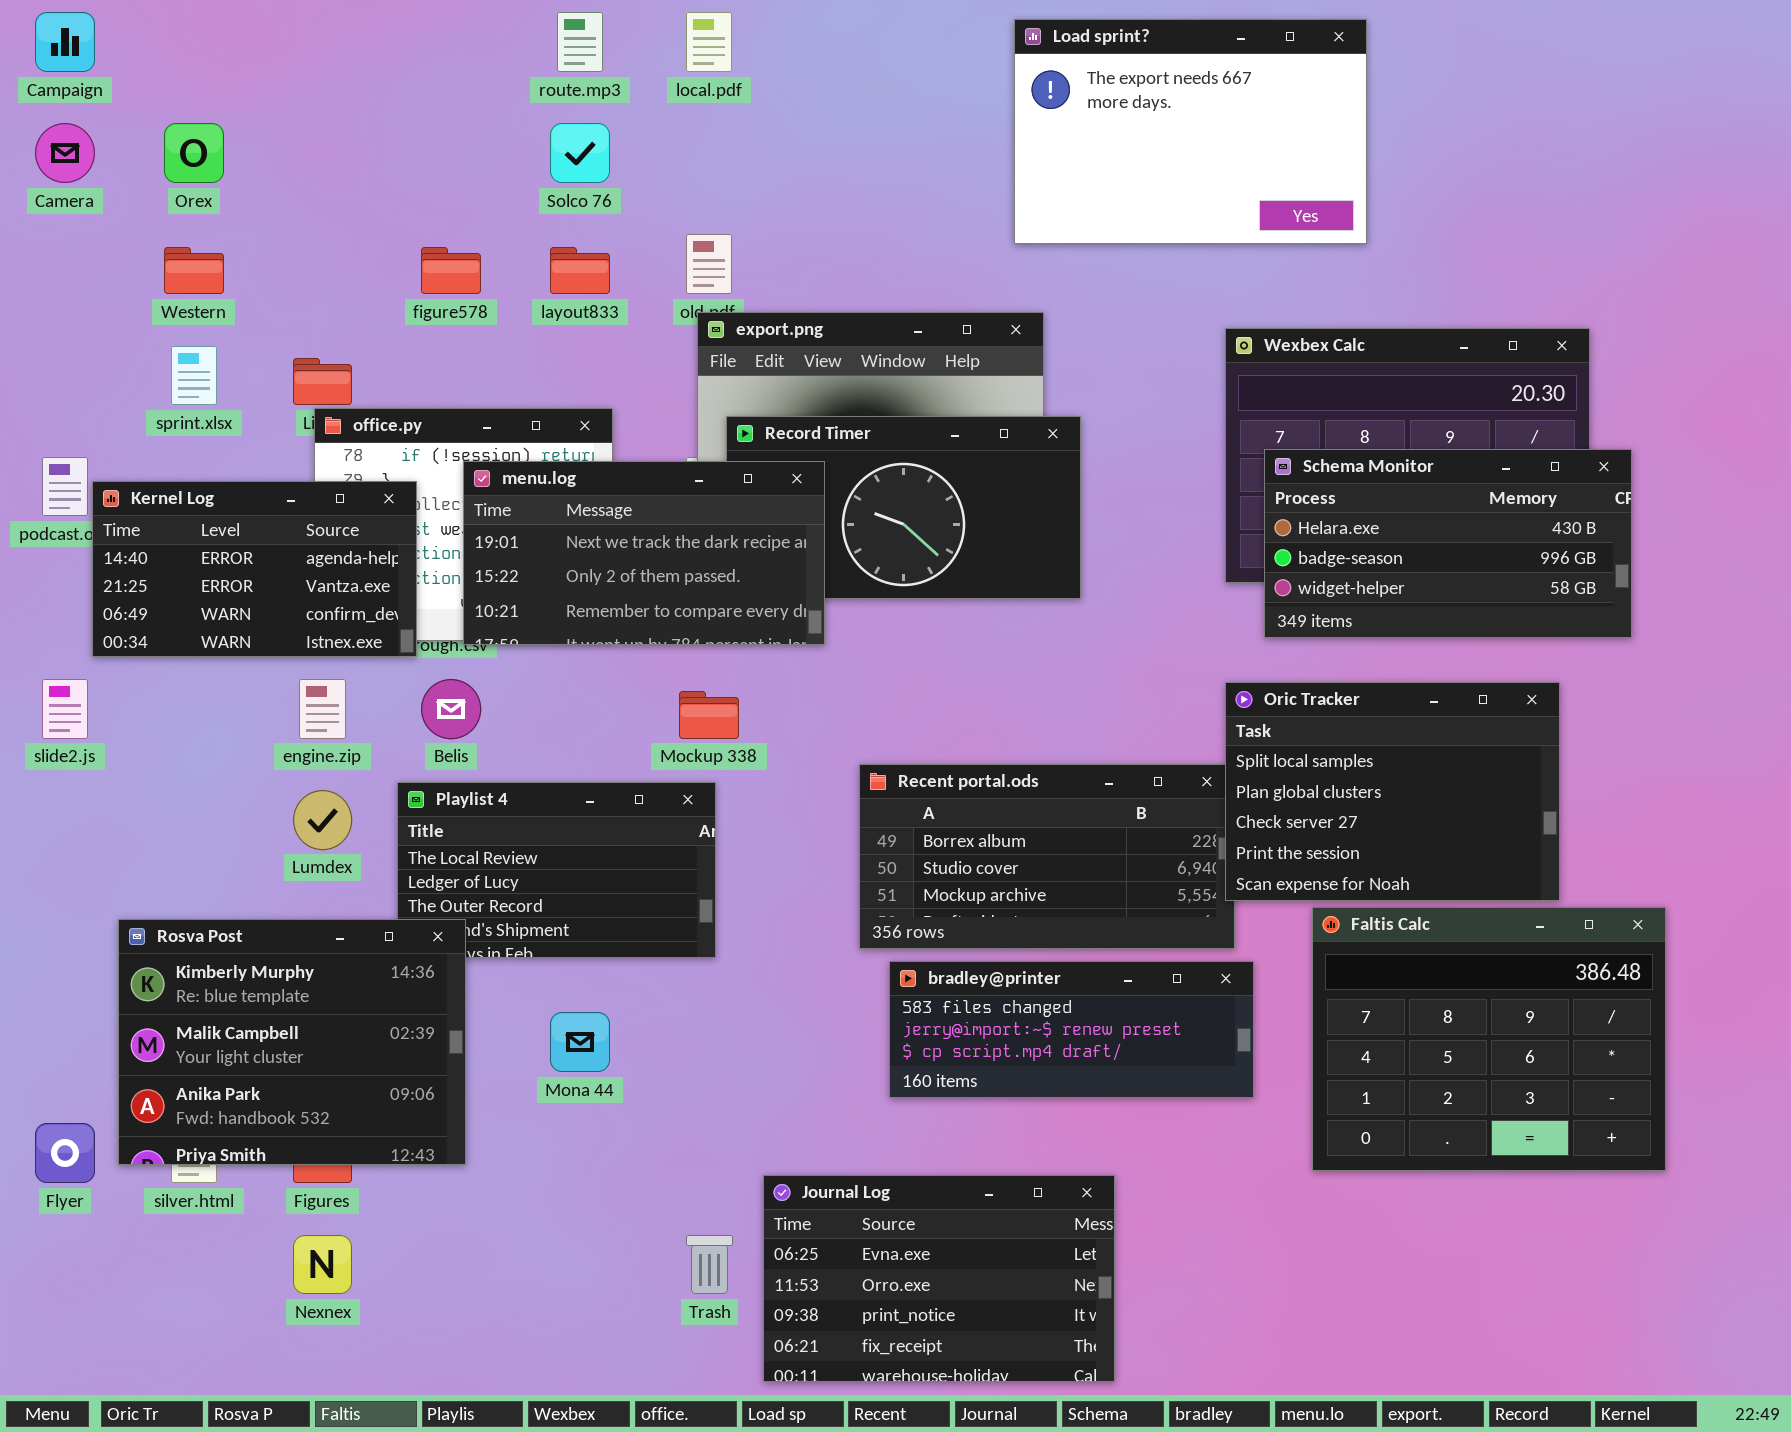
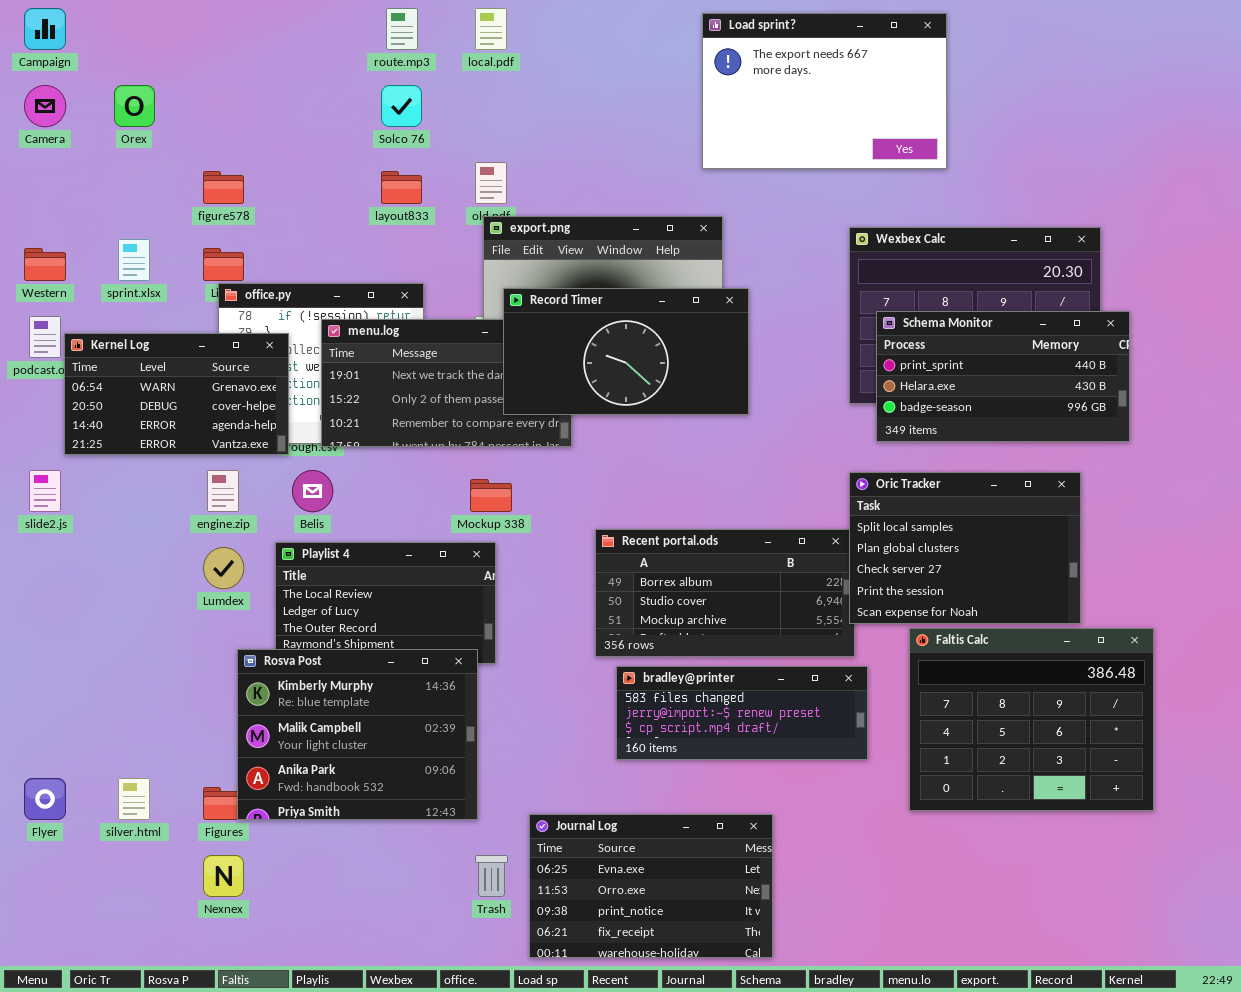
Western: [164,247,224,294] -> [24,248,66,281], moved
figure578: [421,247,481,294] -> [203,171,244,204], moved
Record Timer: [726,416,1081,599] -> [503,288,749,415], raised
Schema Monitor: [1264,449,1632,638] -> [876,311,1130,442], scrolled up 1 row
Kernel Log: [92,481,417,657] -> [64,333,289,455], scrolled up 2 rows
Rosva Post: [118,919,466,1165] -> [237,649,478,820], moved

